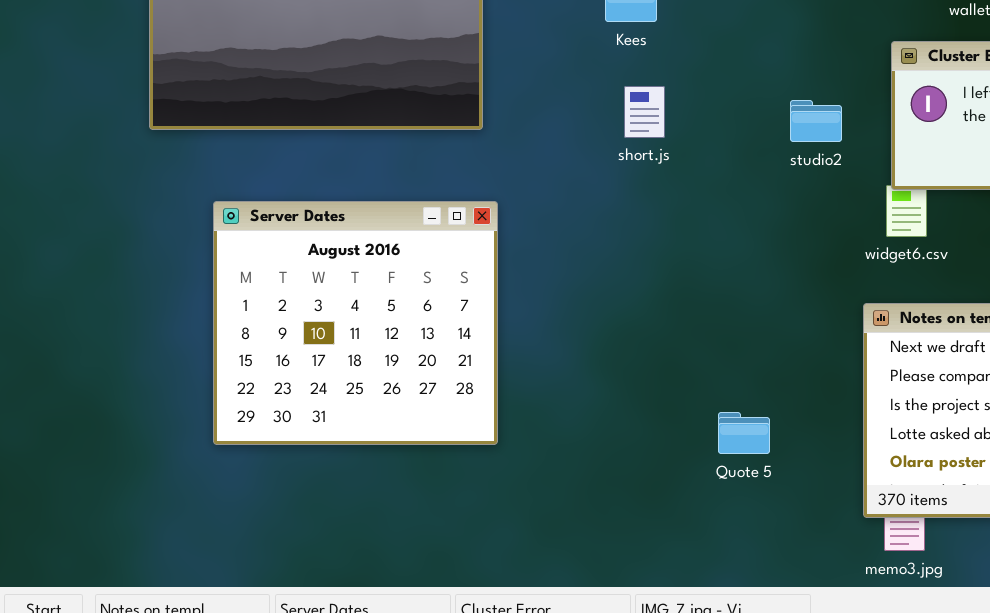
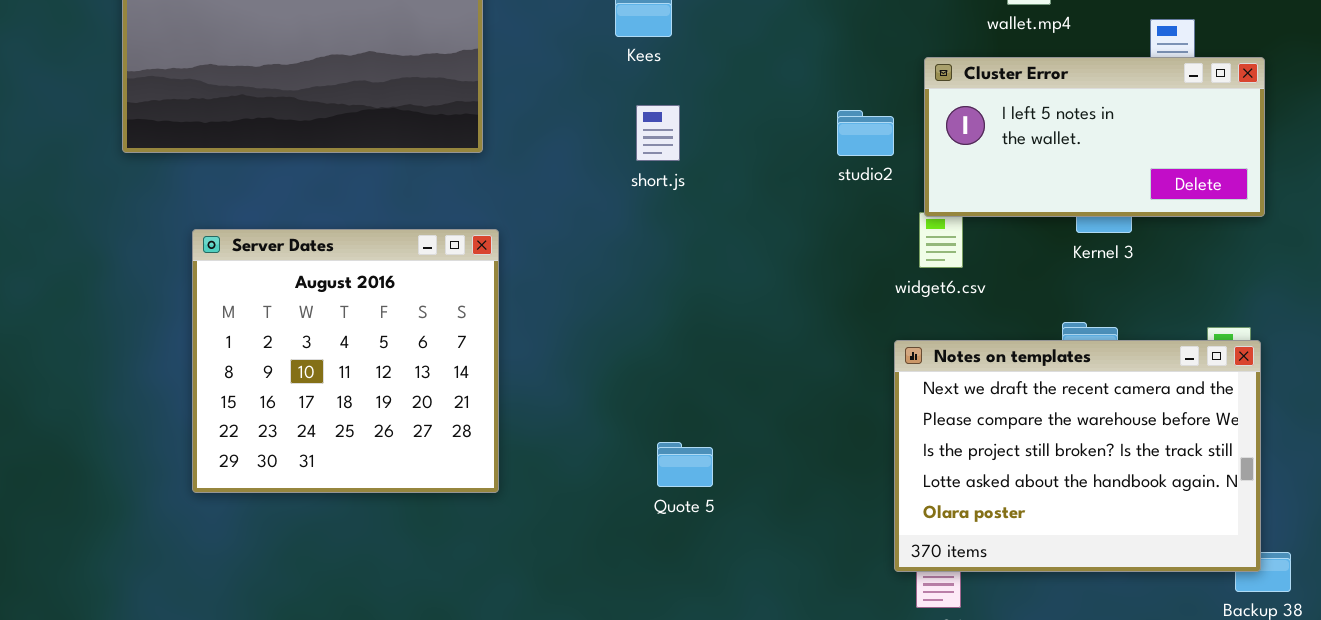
studio2: [790,100,842,142] -> [837,110,894,156], moved
Quote 5: [718,412,770,454] -> [657,442,713,487], moved

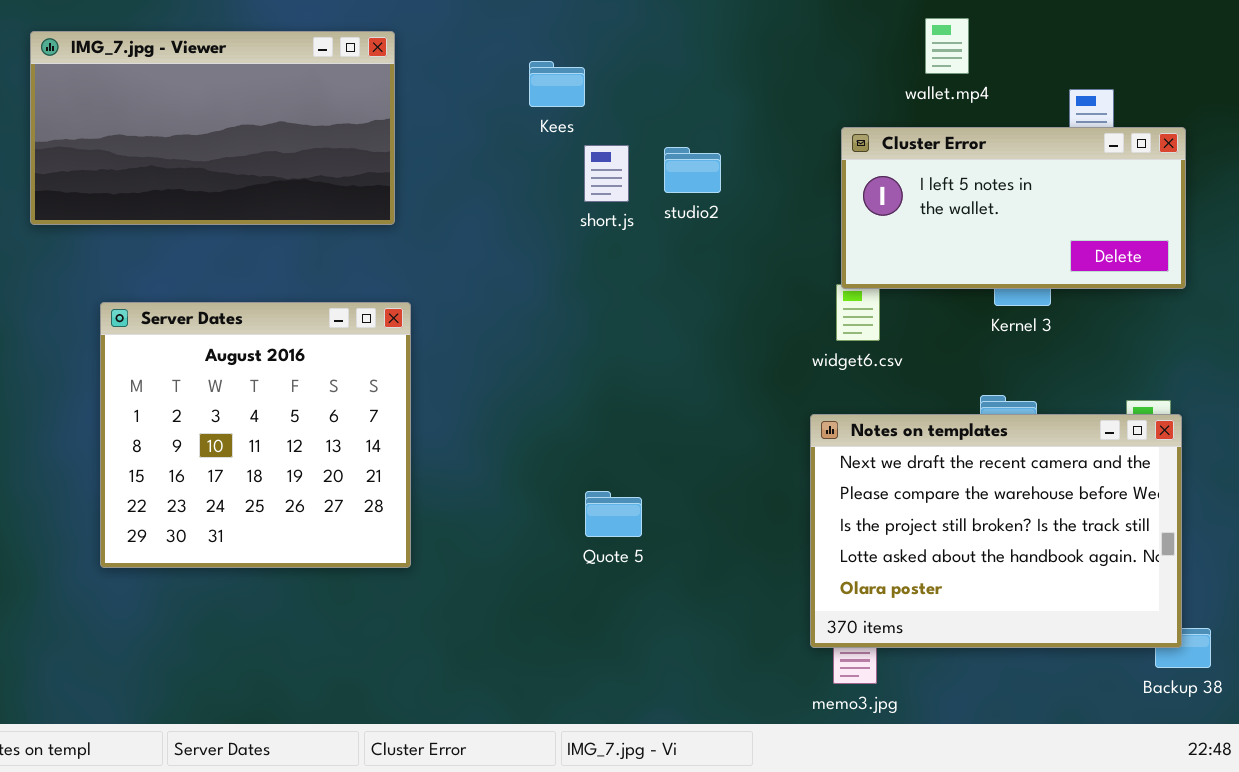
short.js: [636,105,680,161] -> [584,145,629,202], moved
studio2: [837,110,894,156] -> [664,147,721,193], moved
Quote 5: [657,442,713,487] -> [585,491,642,537], moved

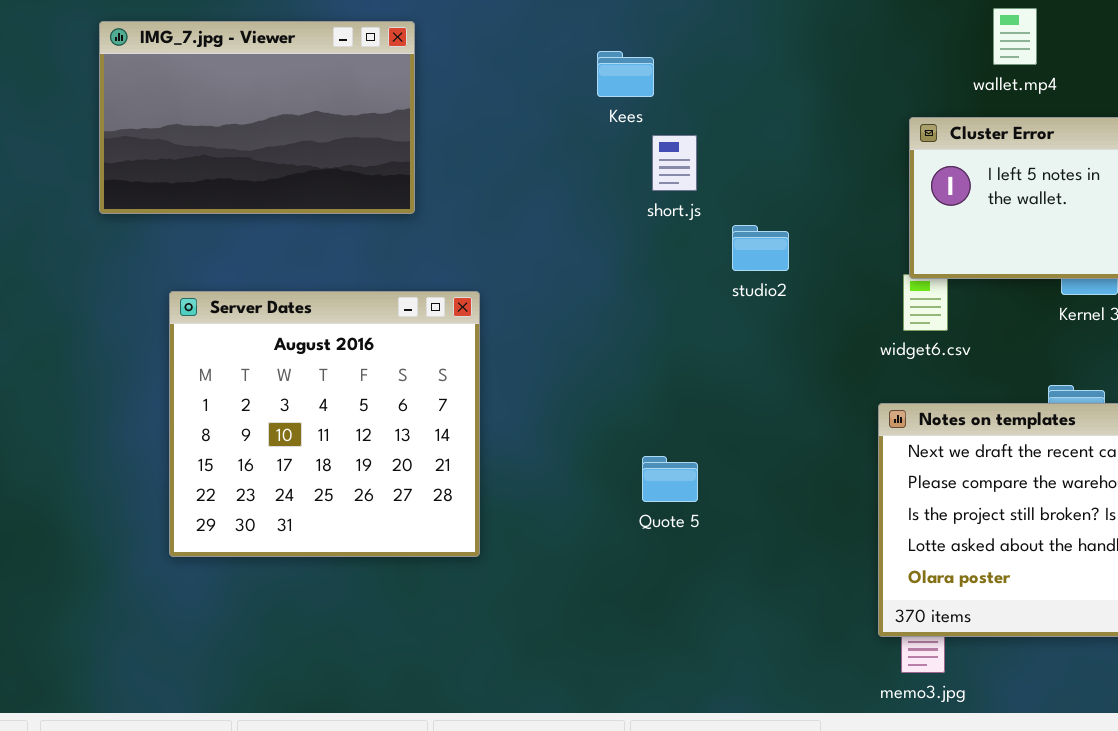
IMG_7.jpg - Viewer: [30,31,395,225] -> [99,21,415,214], resized
studio2: [664,147,721,193] -> [732,225,789,271], moved
Quote 5: [585,491,642,537] -> [642,456,698,502], moved

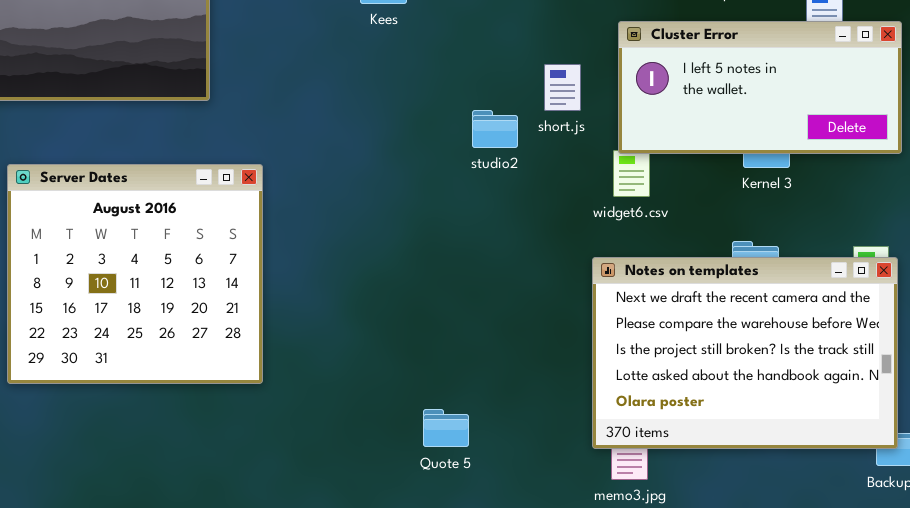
short.js: [652,135,697,191] -> [544,64,581,111], moved
Quote 5: [642,456,698,502] -> [423,409,469,447], moved

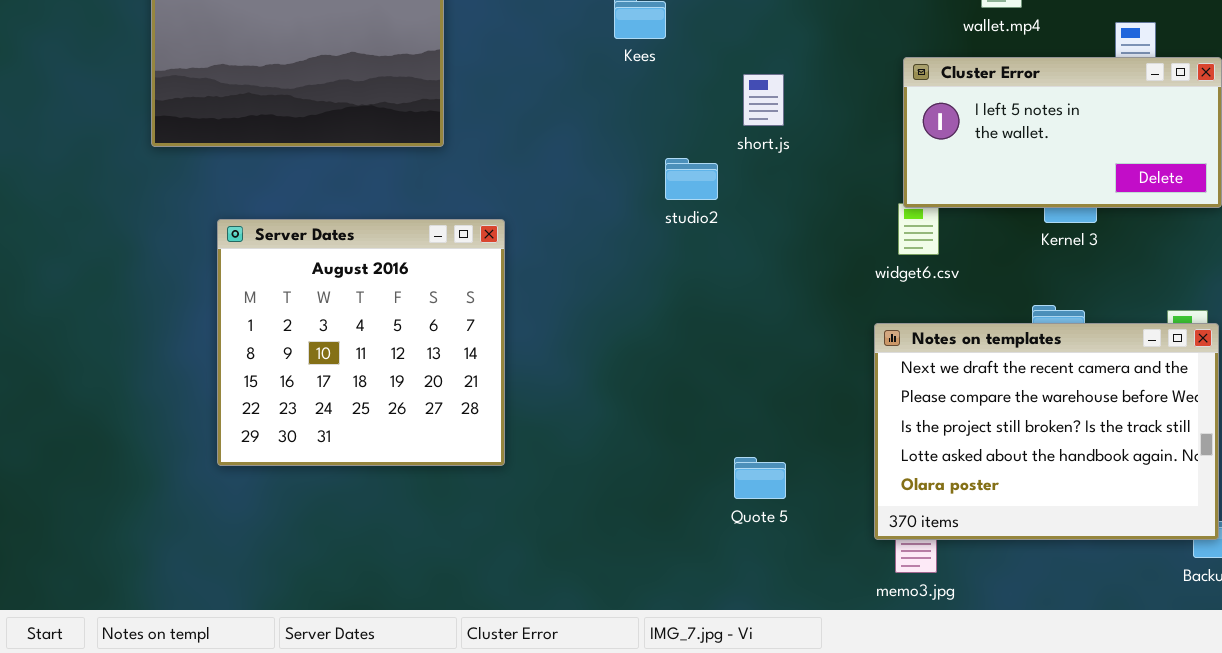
short.js: [544,64,581,111] -> [743,74,784,126], moved
studio2: [472,110,518,148] -> [665,158,718,200], moved
Quote 5: [423,409,469,447] -> [734,457,786,499], moved

